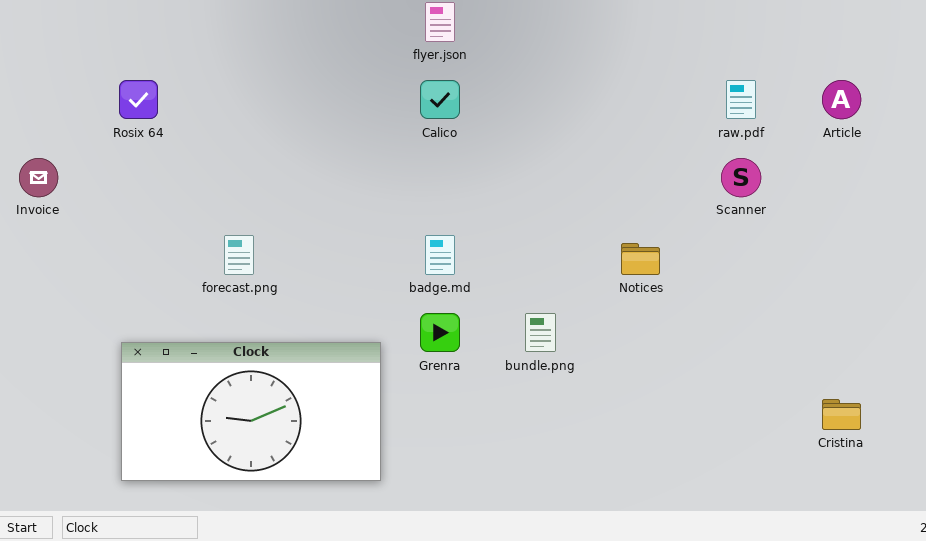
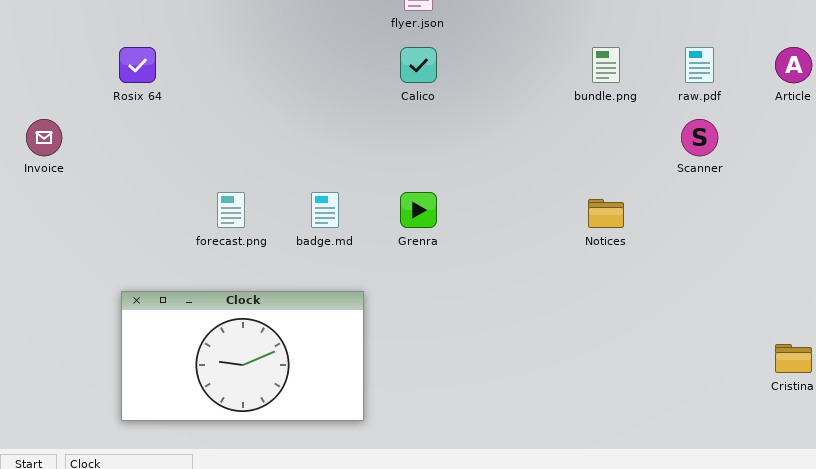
badge.md: [425,235,455,275] -> [311,192,339,228], moved
Grenra: [420,313,460,352] -> [400,192,437,228], moved
bundle.png: [525,313,556,352] -> [592,47,620,83], moved

